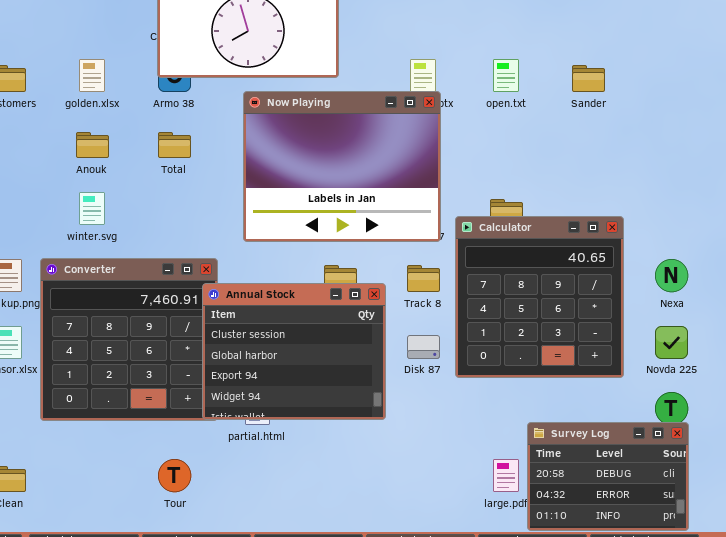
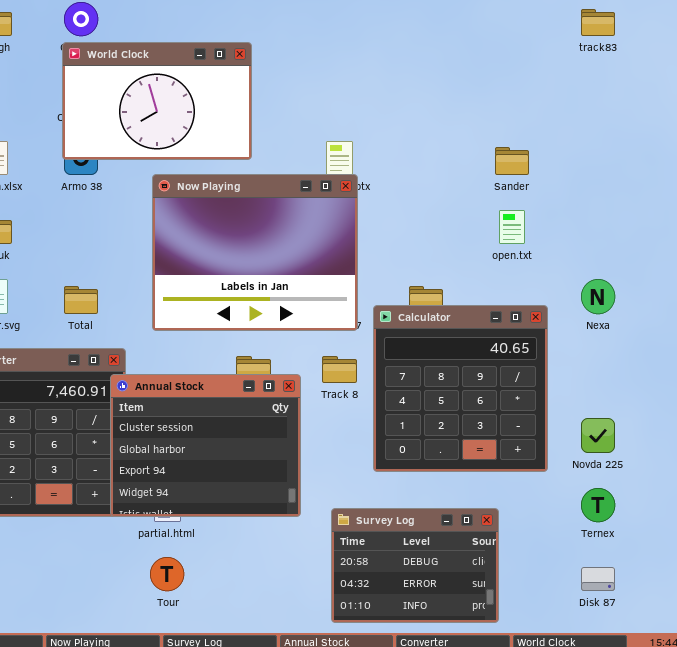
open.txt: [493,59,519,92] -> [499,210,525,244], moved
Total: [158,132,191,158] -> [64,286,98,314], moved
Nexa: [655,259,688,292] -> [581,279,615,314], moved
Disk 87: [407,335,440,359] -> [581,567,615,591], moved
Survey Log: [527,422,689,531] -> [331,508,499,623], moved
Tour: [158,459,191,492] -> [150,557,184,591], moved

